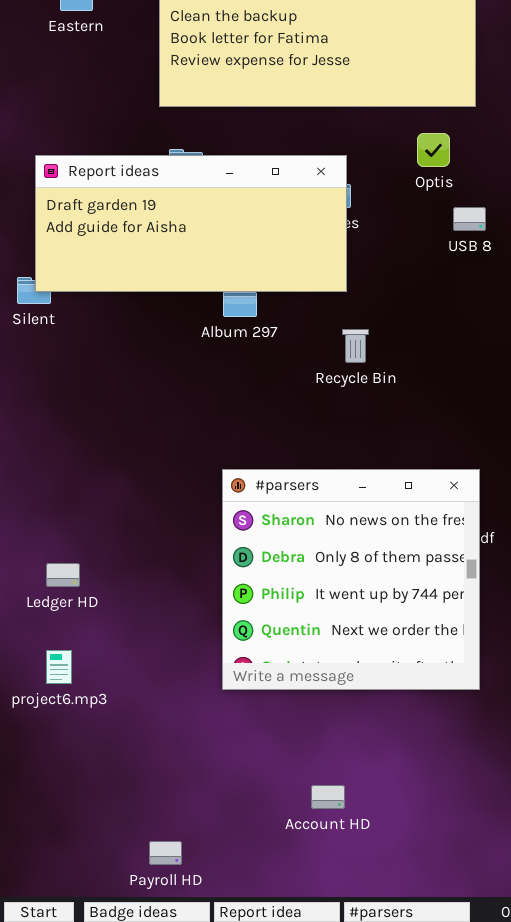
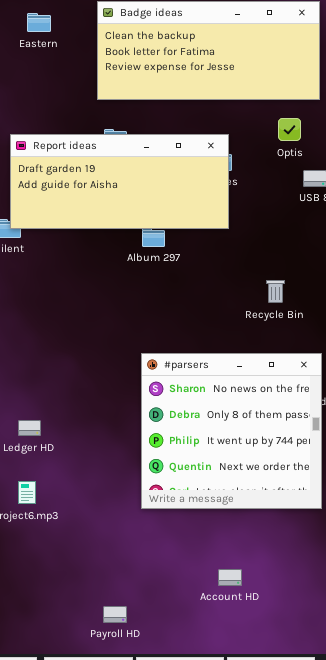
Recycle Bin: [342,329,369,363] -> [266,280,285,303], moved
Account HD: [311,785,345,809] -> [218,569,242,586], moved
Payroll HD: [149,841,182,865] -> [103,606,127,623], moved

